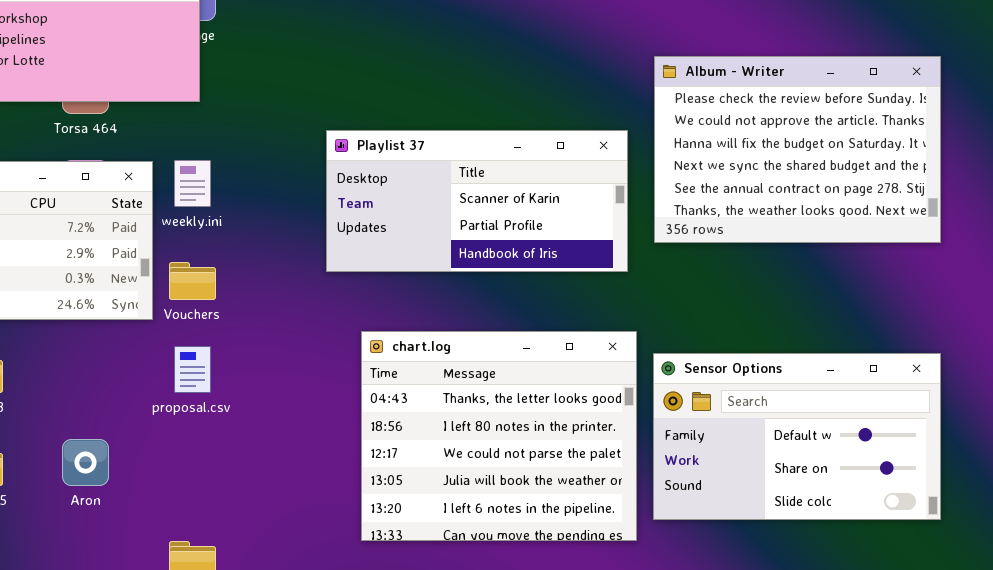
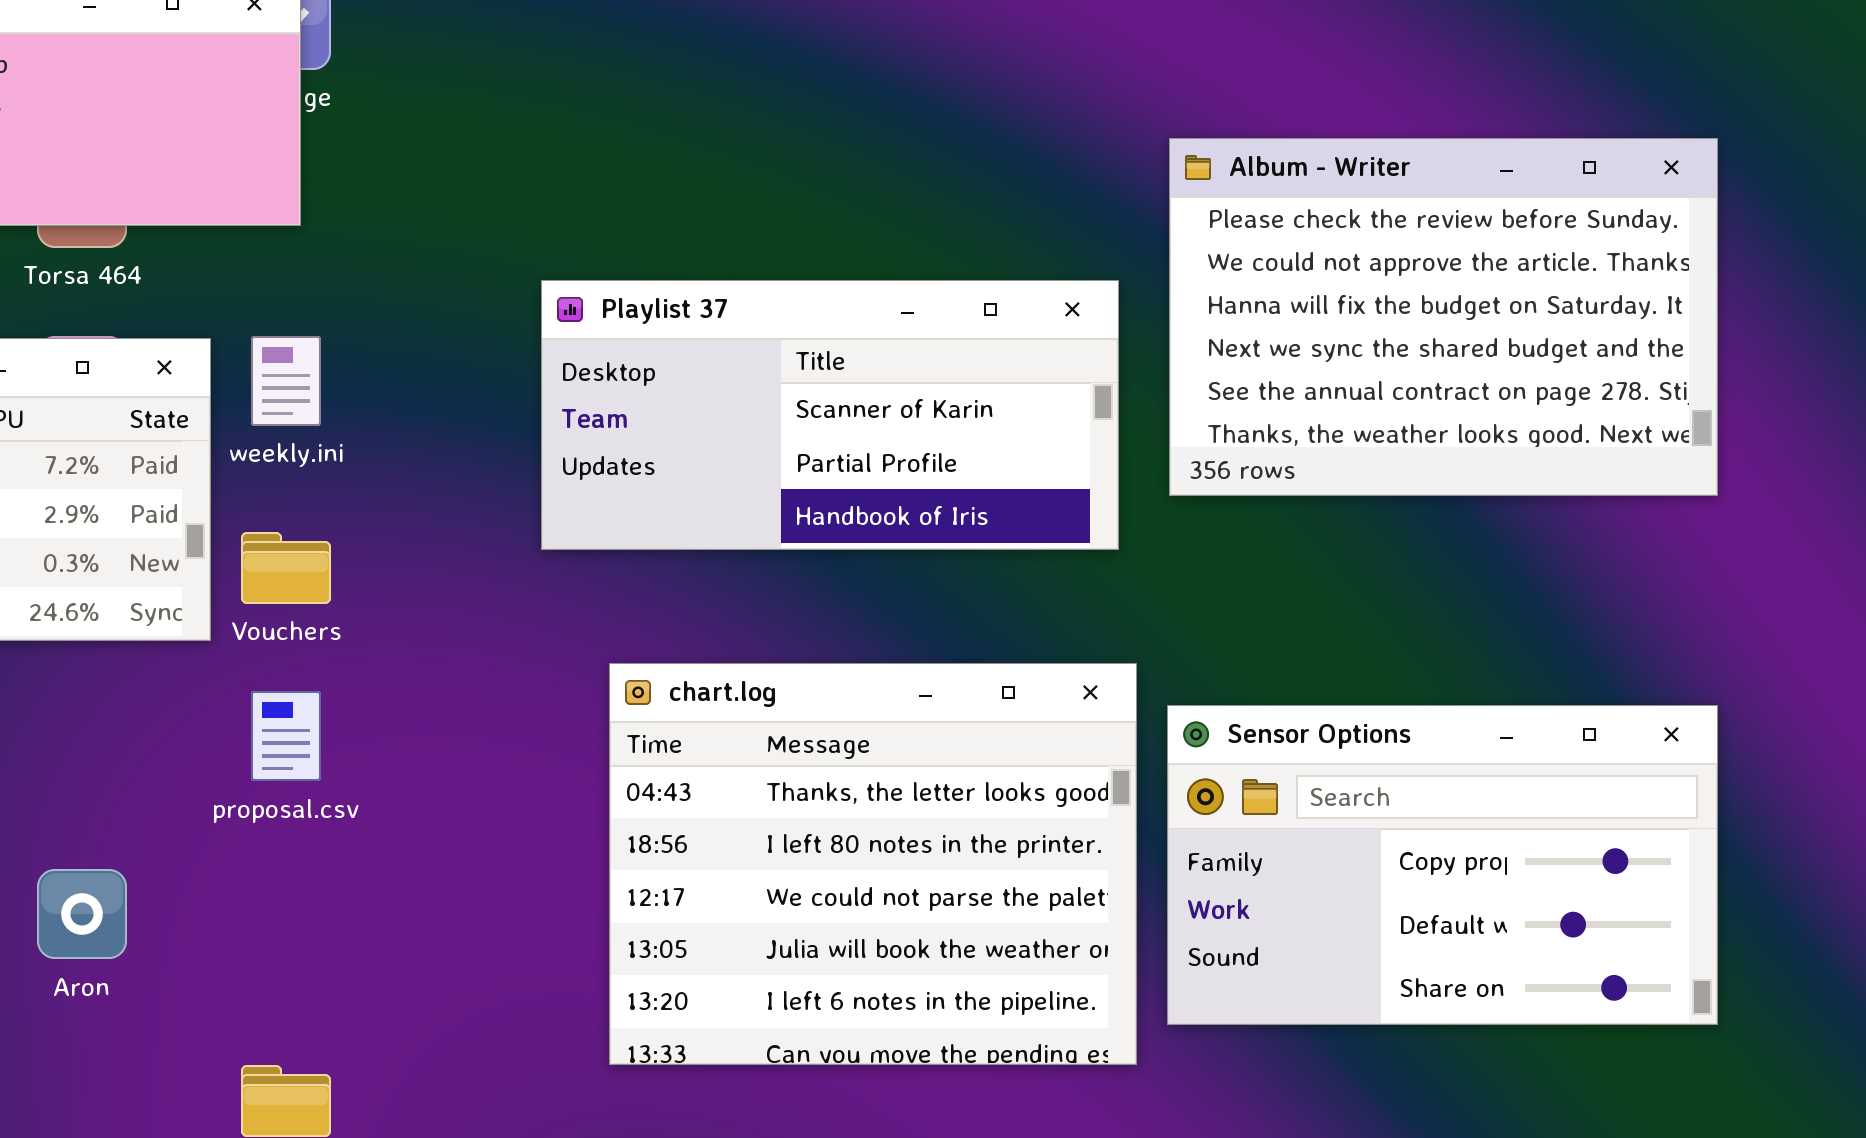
Sensor Options: [653,353,941,520] -> [1167,705,1718,1025], scrolled up 1 row

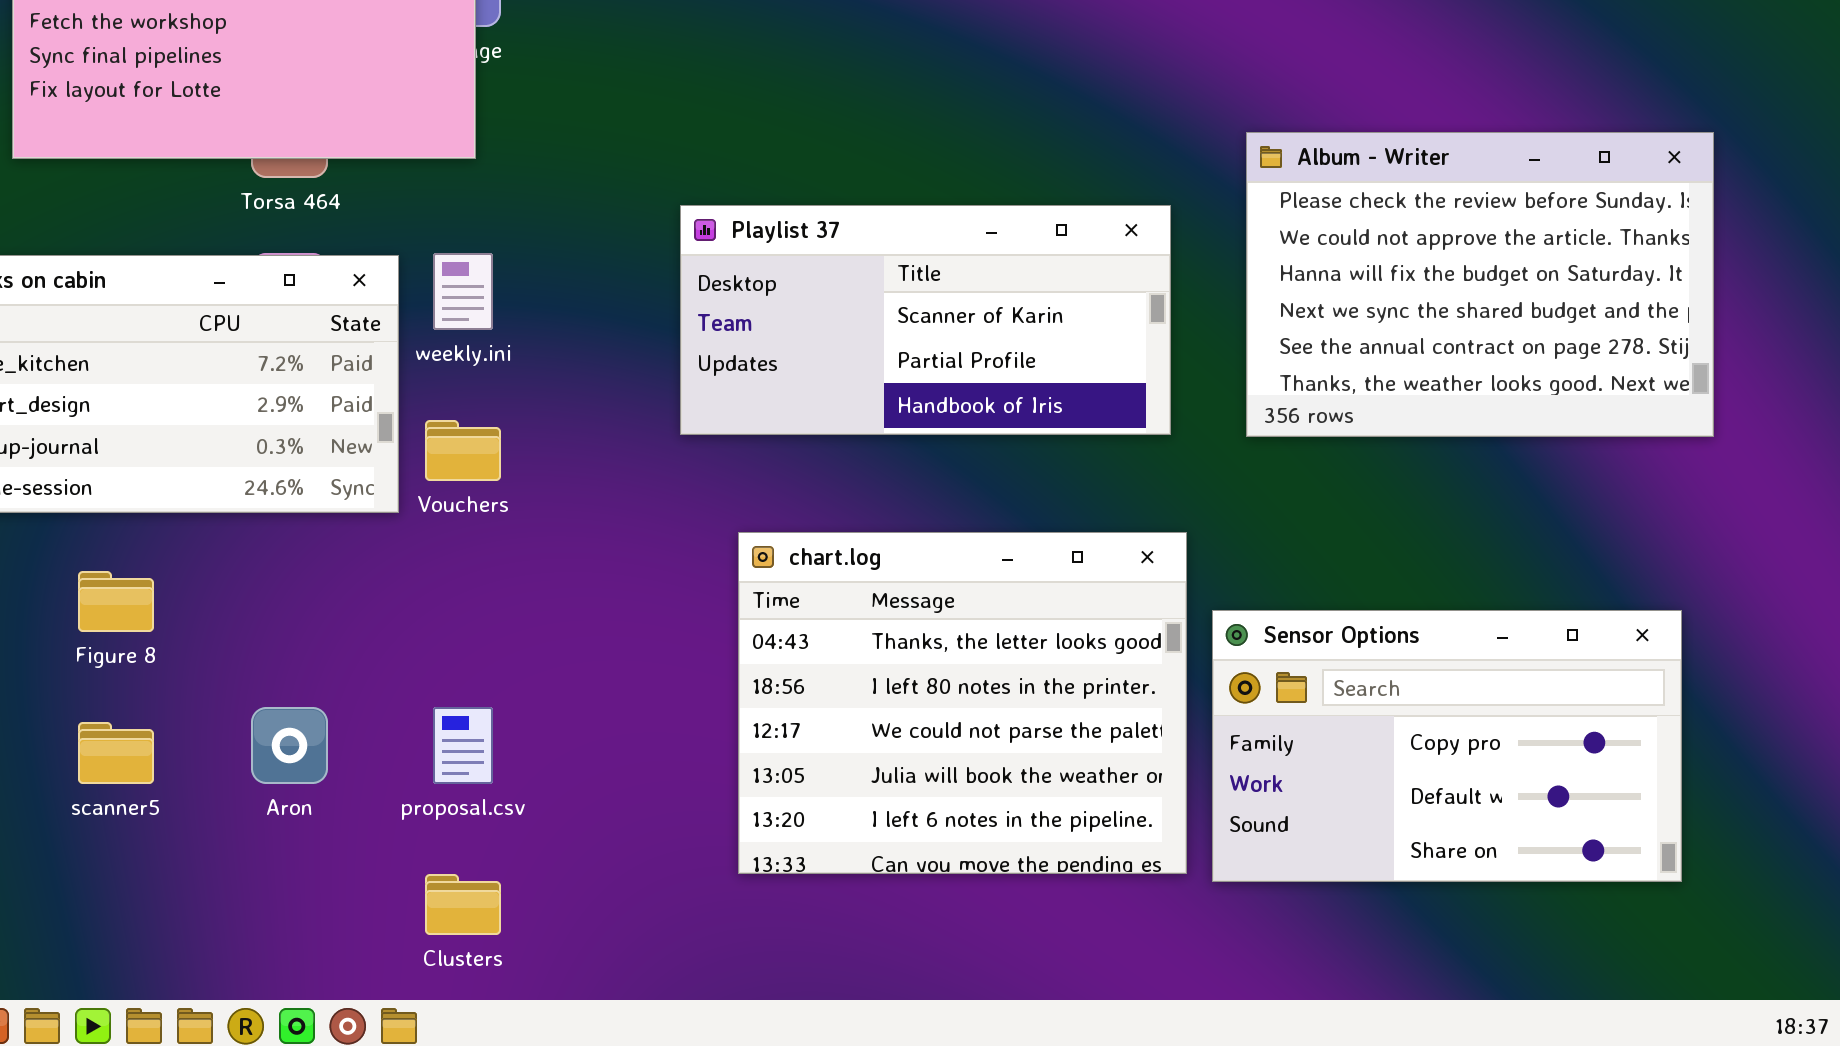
Album - Writer: [1169,138,1718,496] -> [1246,132,1714,437], moved
proposal.csv: [251,691,321,781] -> [433,707,493,784], moved
Sensor Options: [1167,705,1718,1025] -> [1212,610,1682,882], moved

